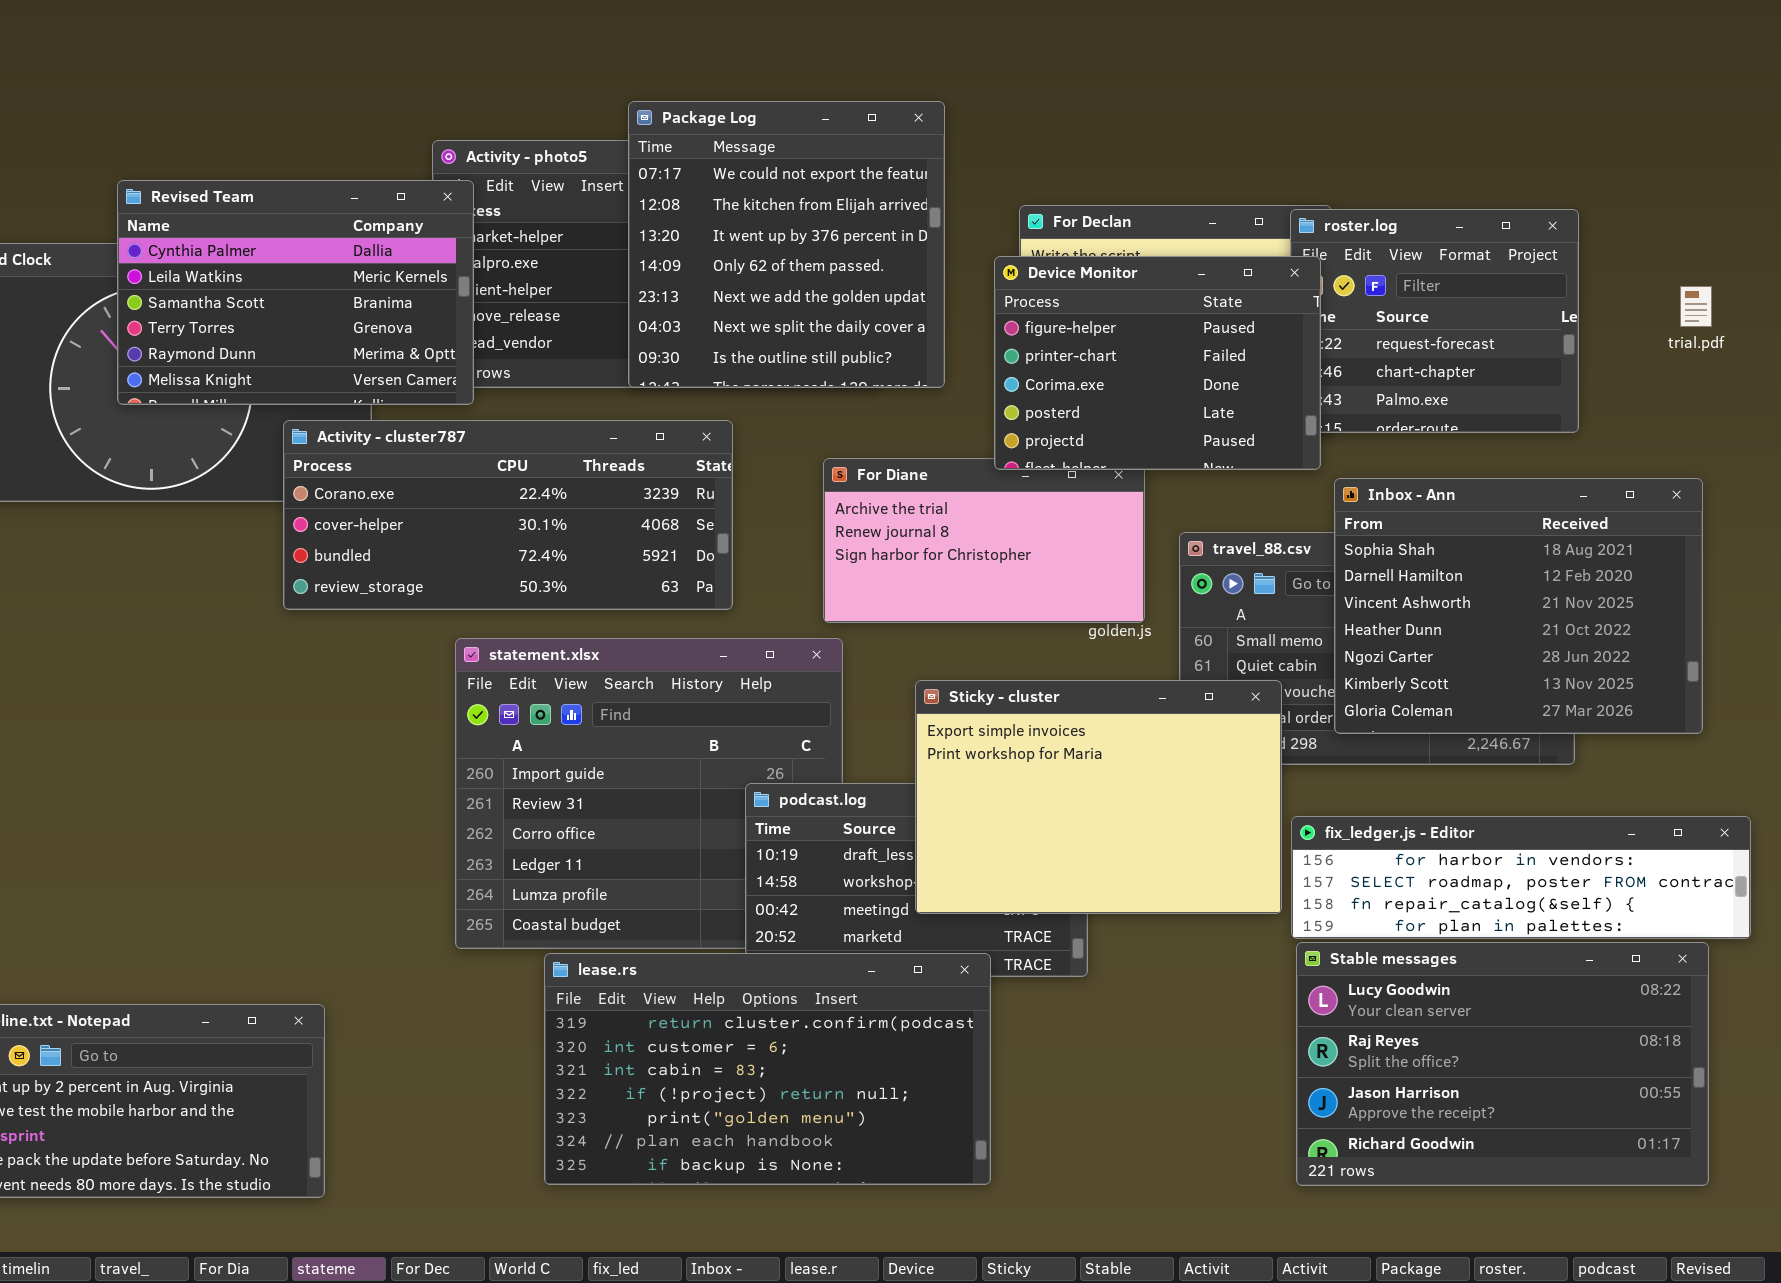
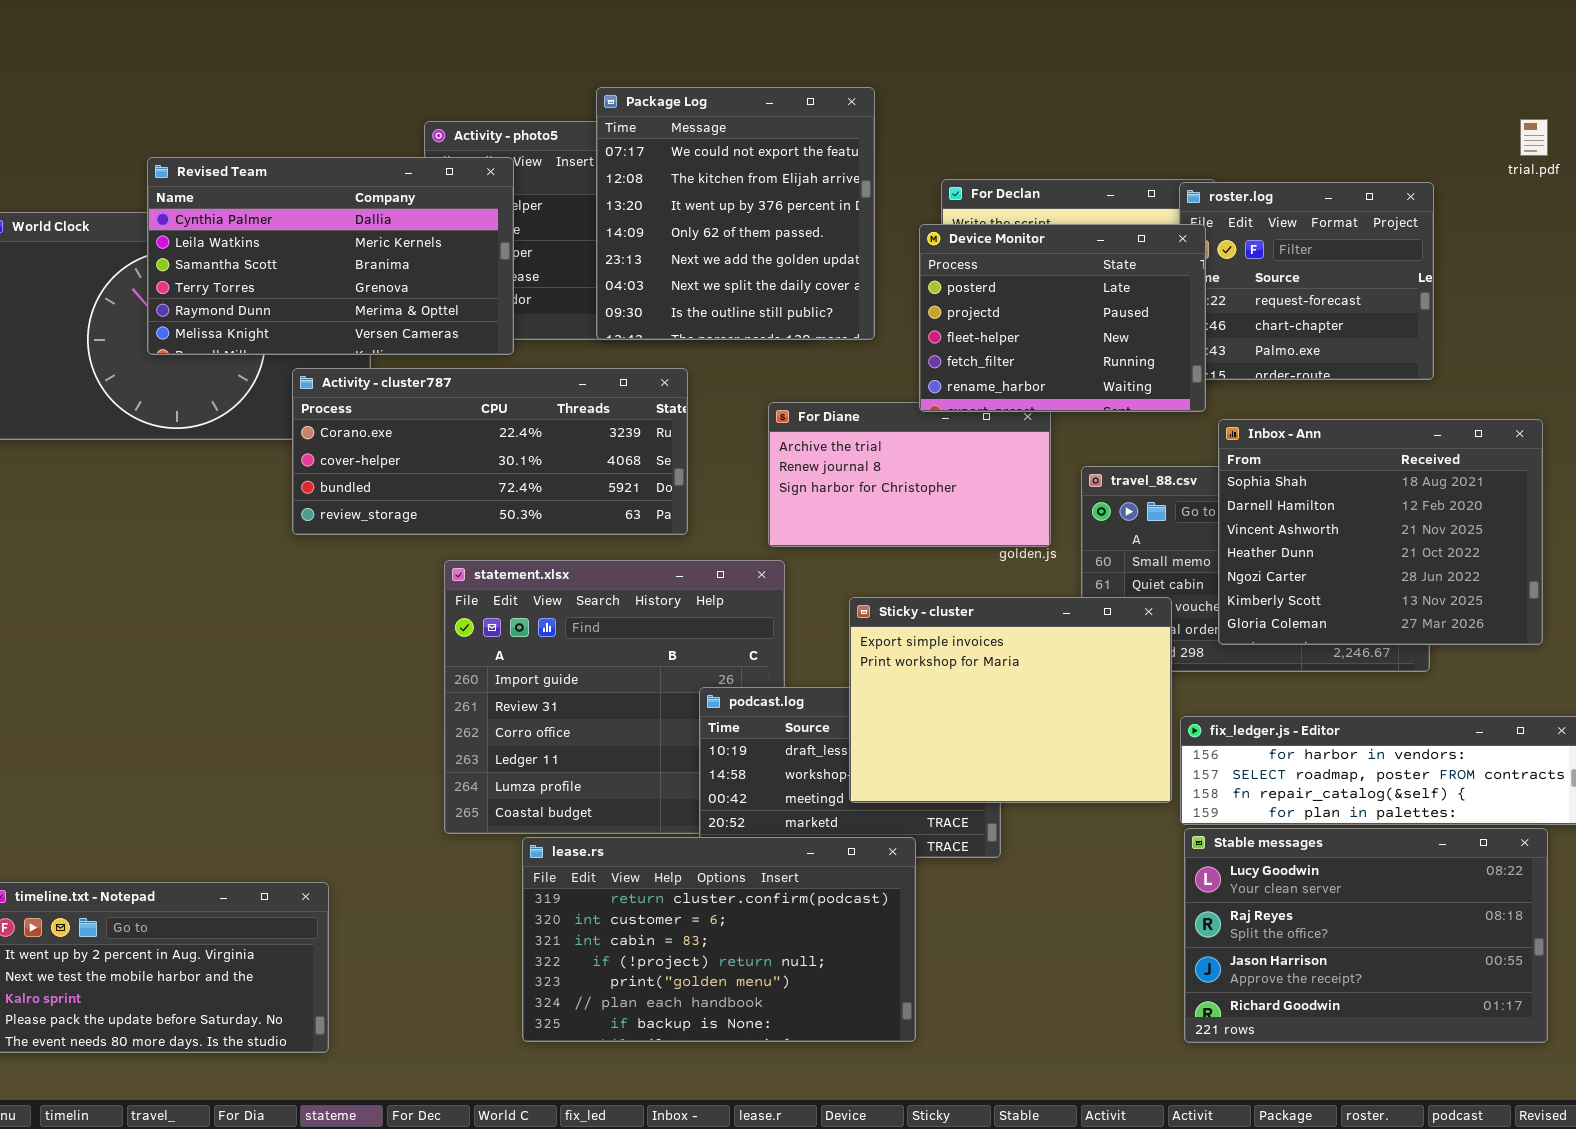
Revised Team: [117,180,474,405] -> [147,157,514,355], resized
Device Monitor: [994,256,1321,470] -> [919,224,1206,412], scrolled down 3 rows
trial.pdf: [1680,286,1712,327] -> [1520,119,1548,156], moved

